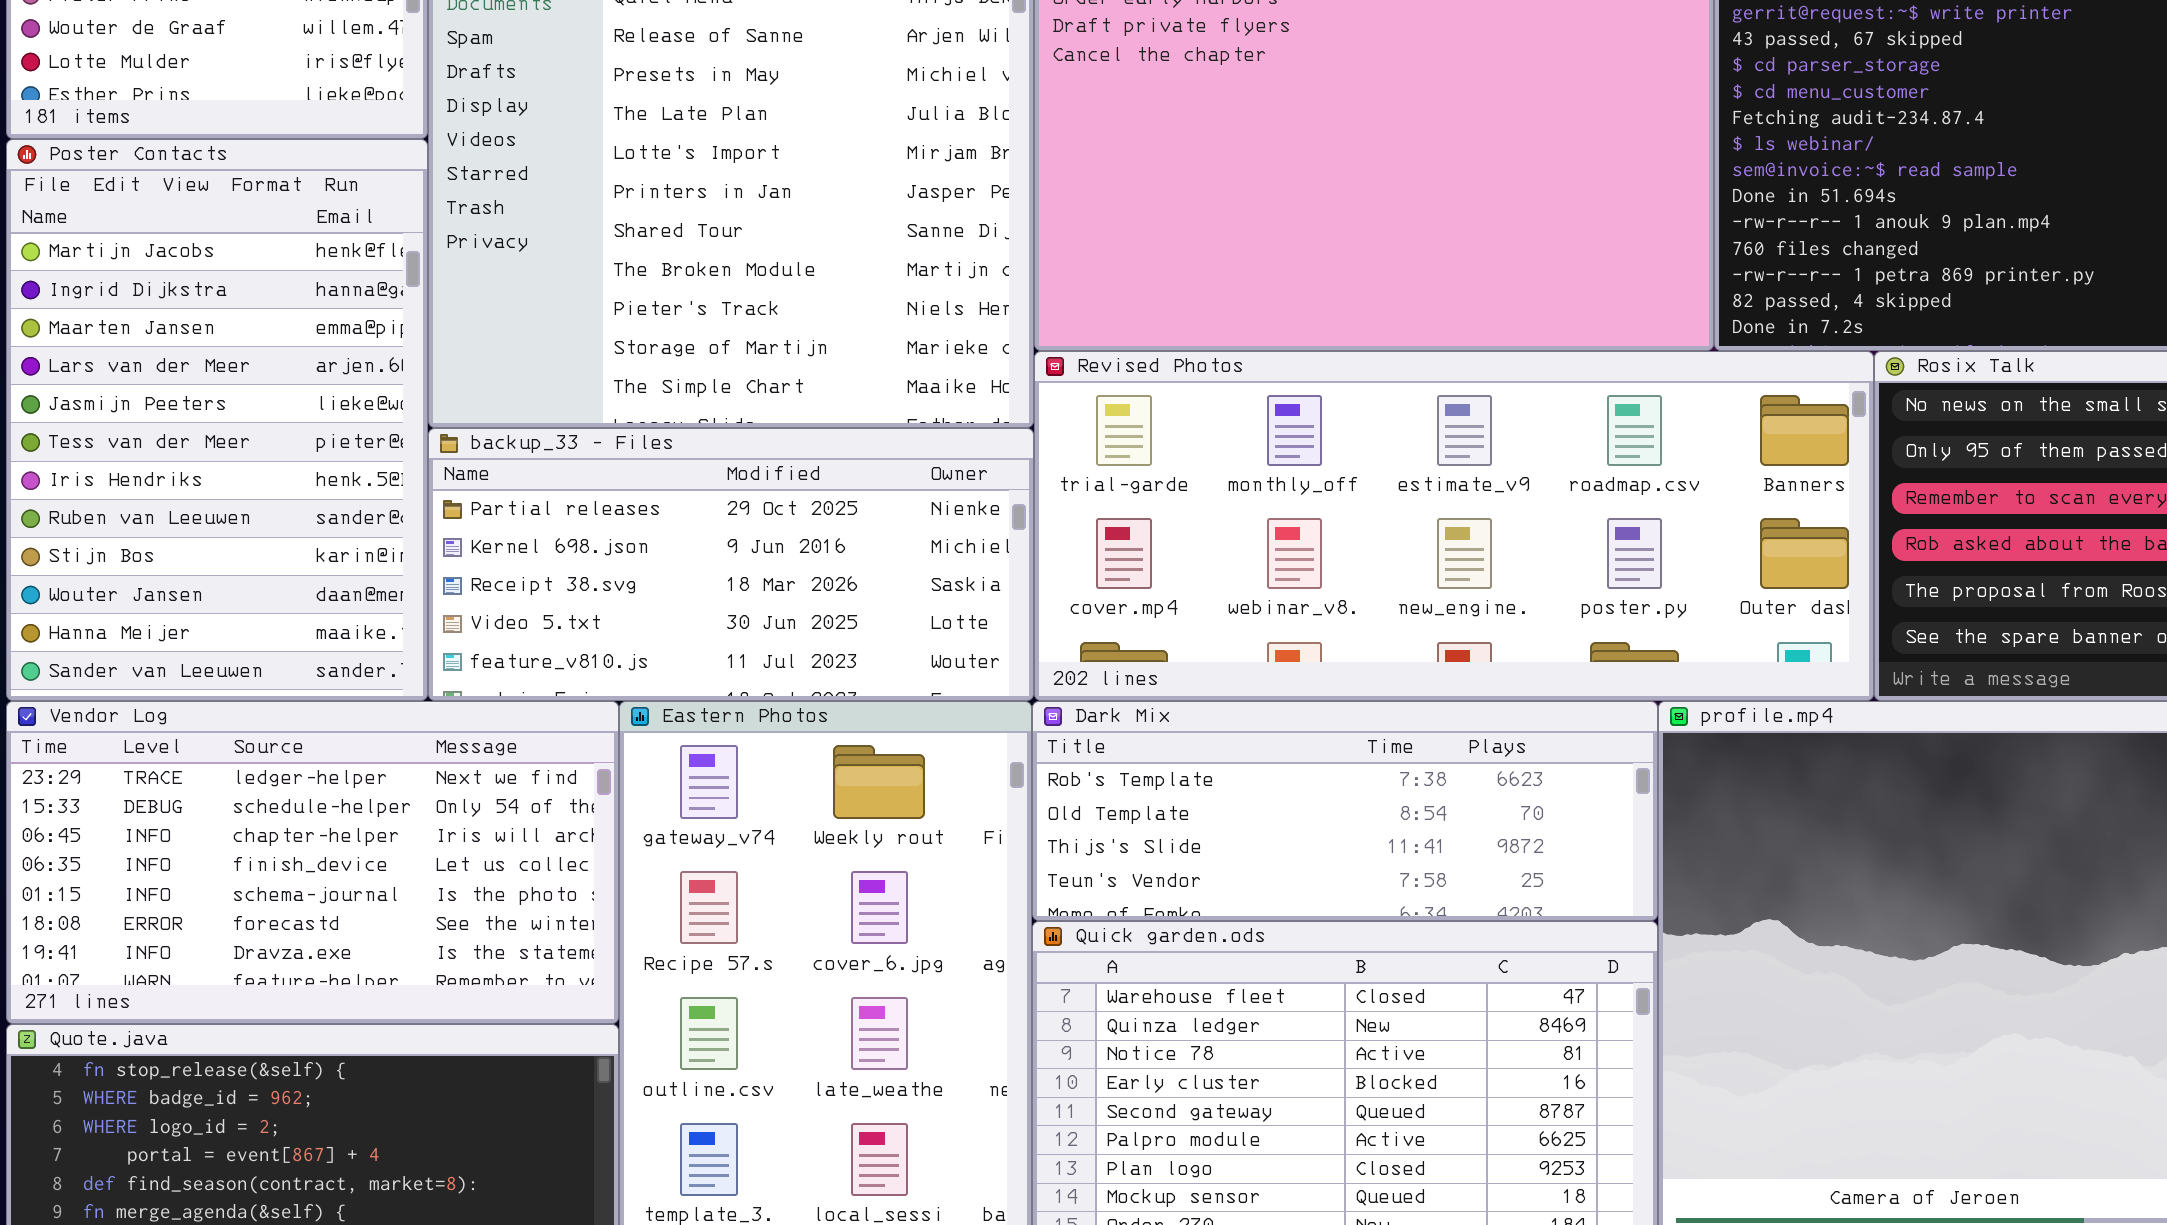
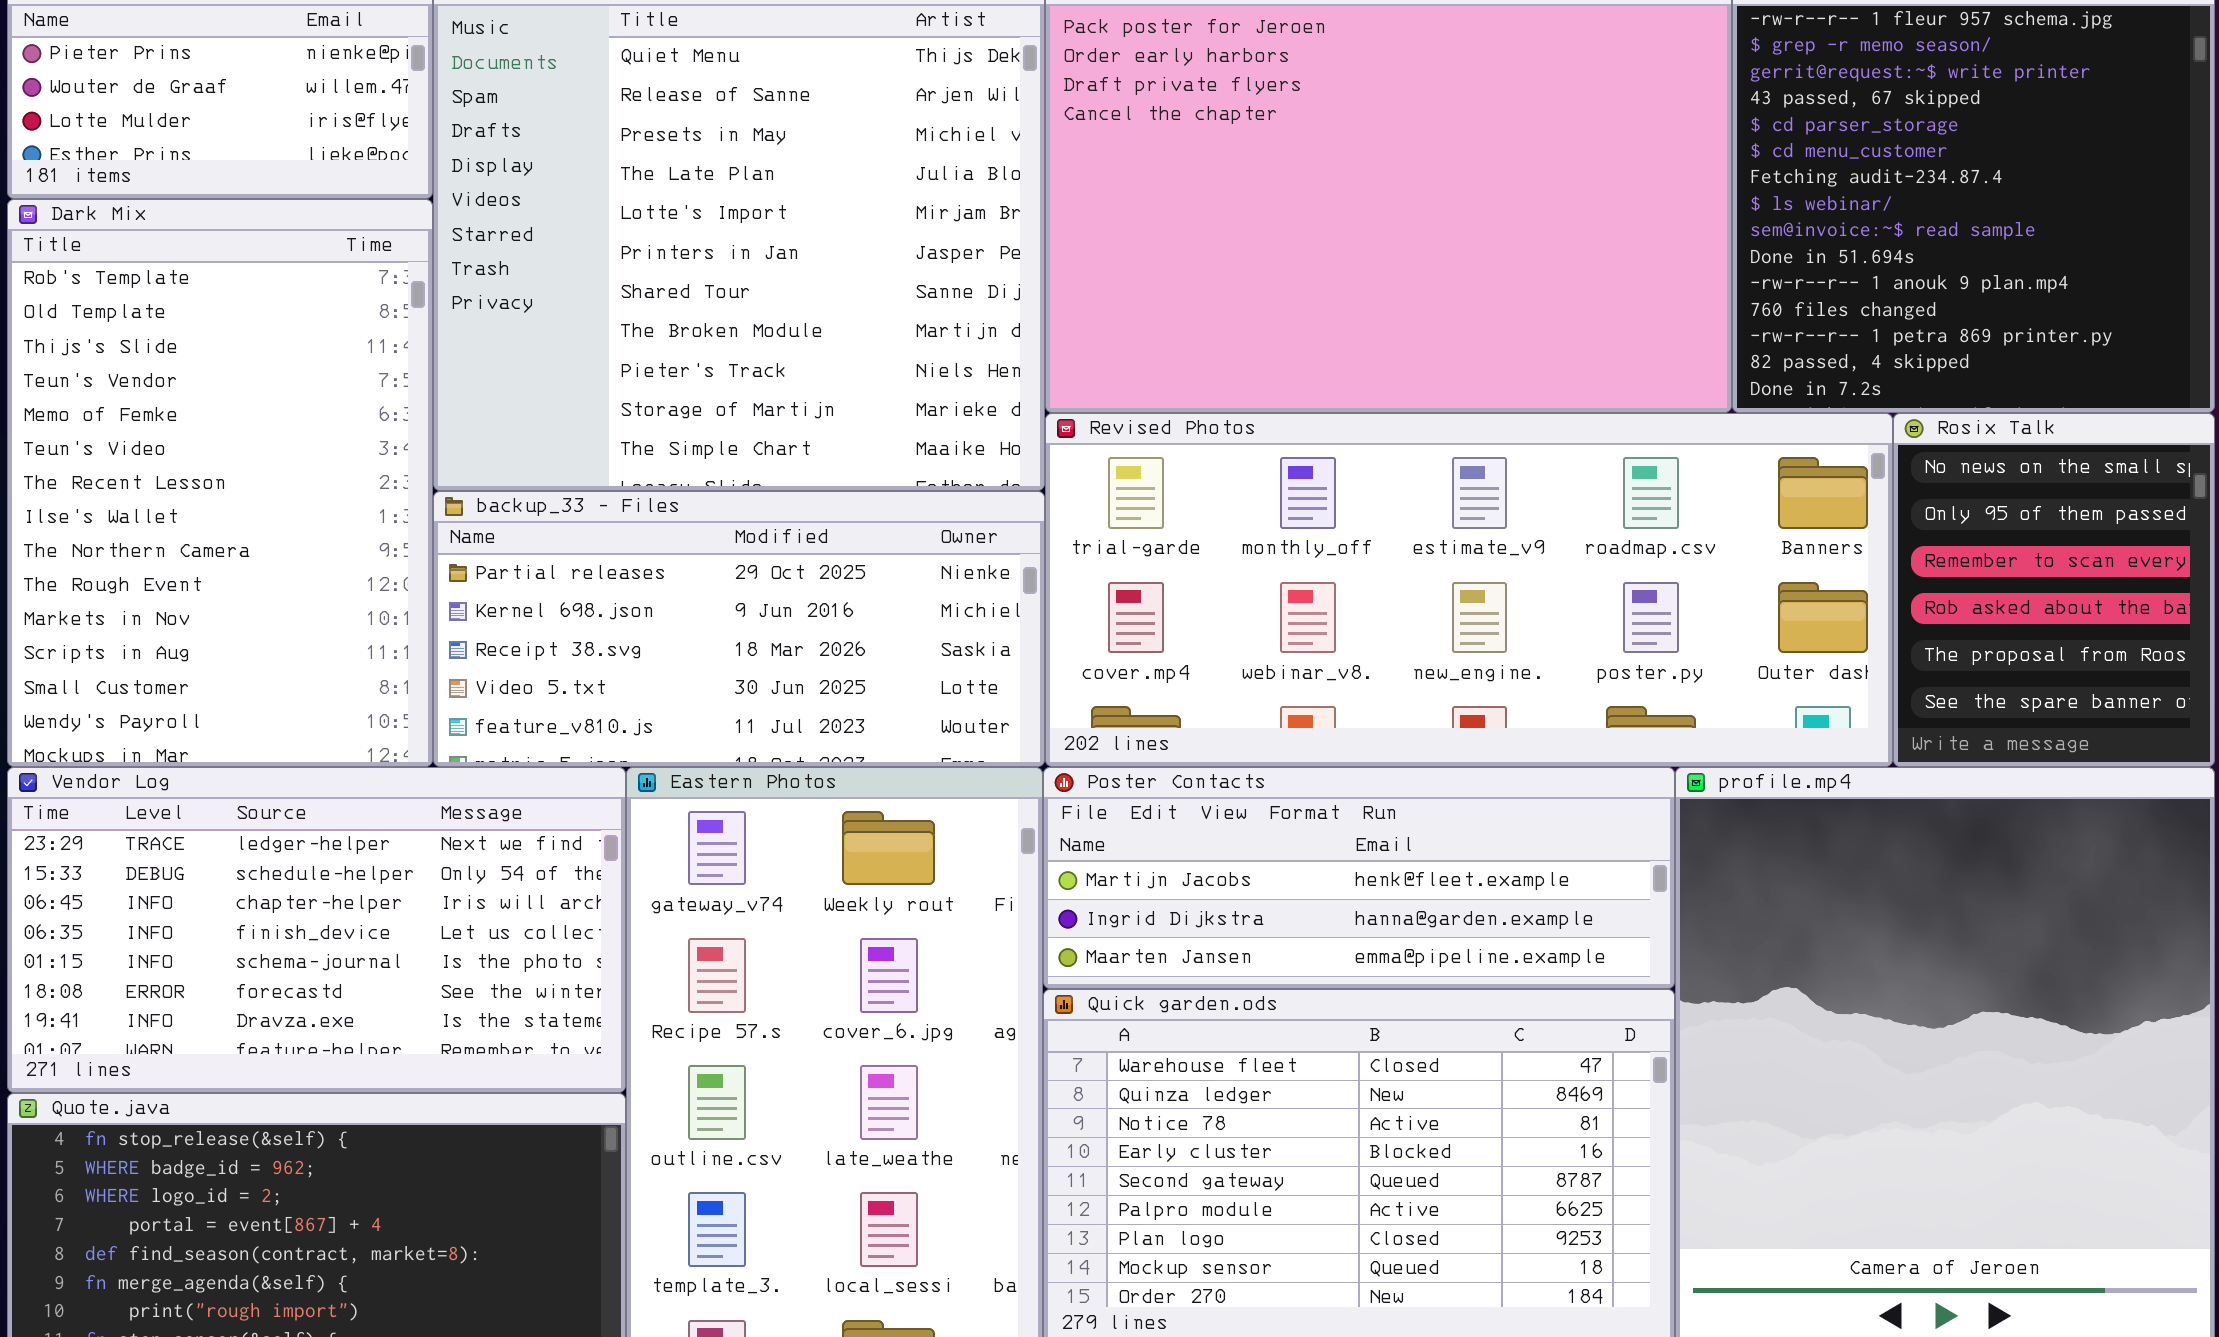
Poster Contacts: [6,139,428,701] -> [1043,767,1675,989], moved, resized
Dark Mix: [1032,701,1658,921] -> [7,199,433,767], moved, resized

